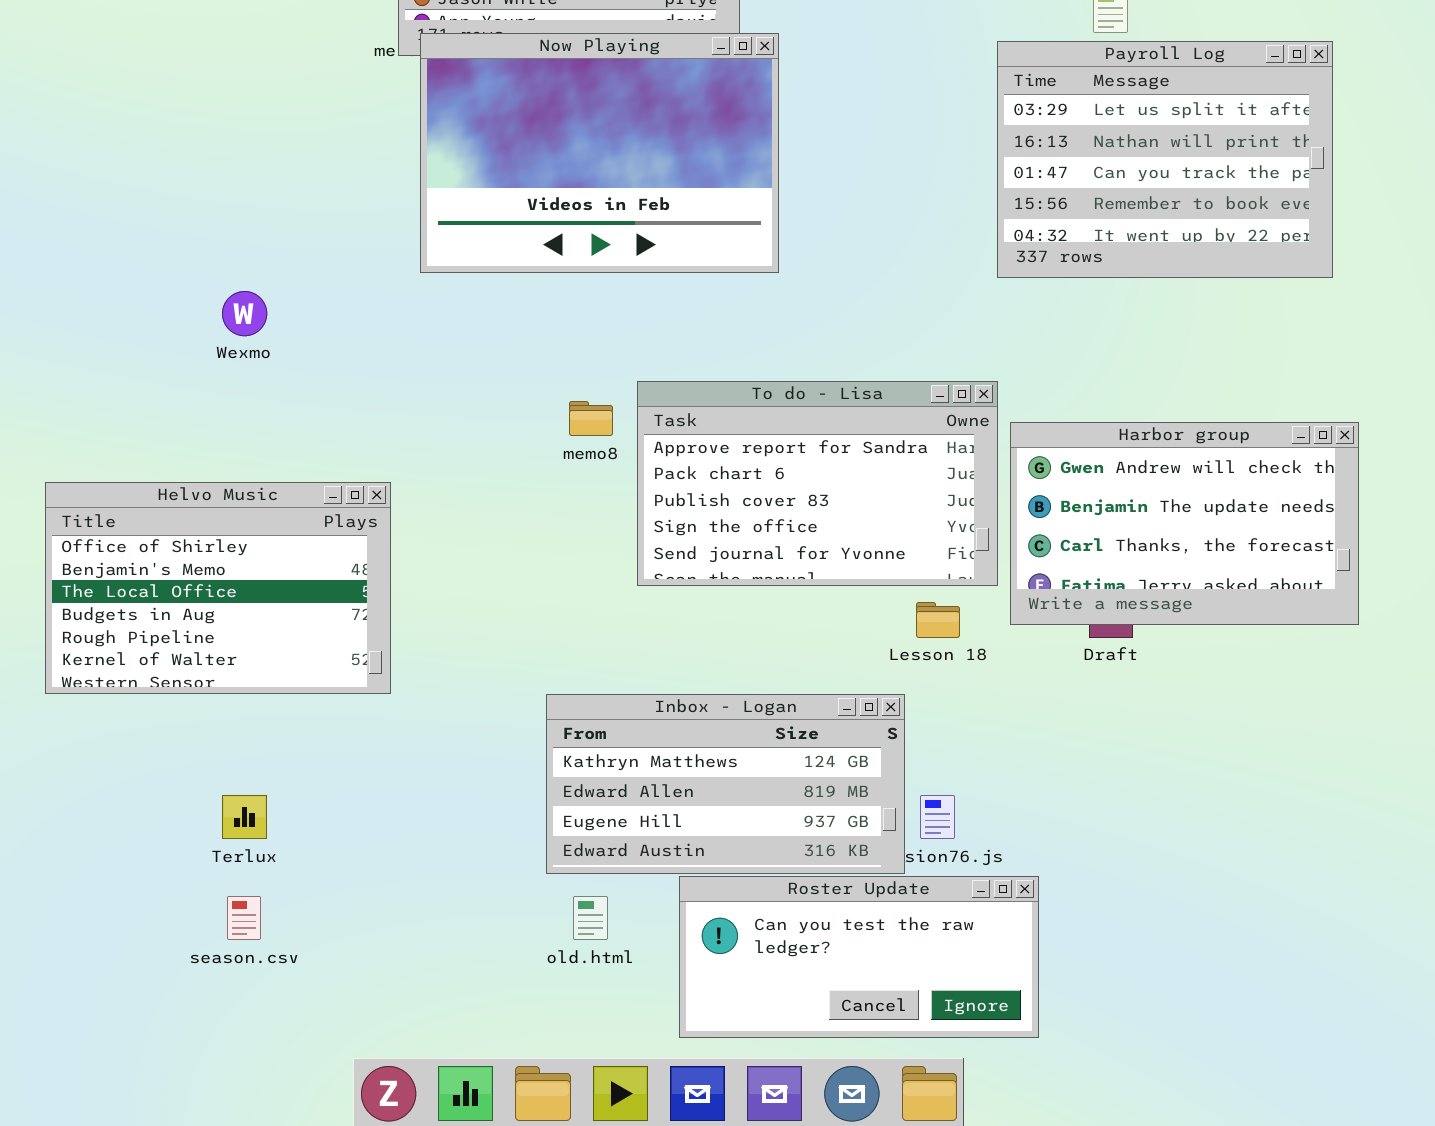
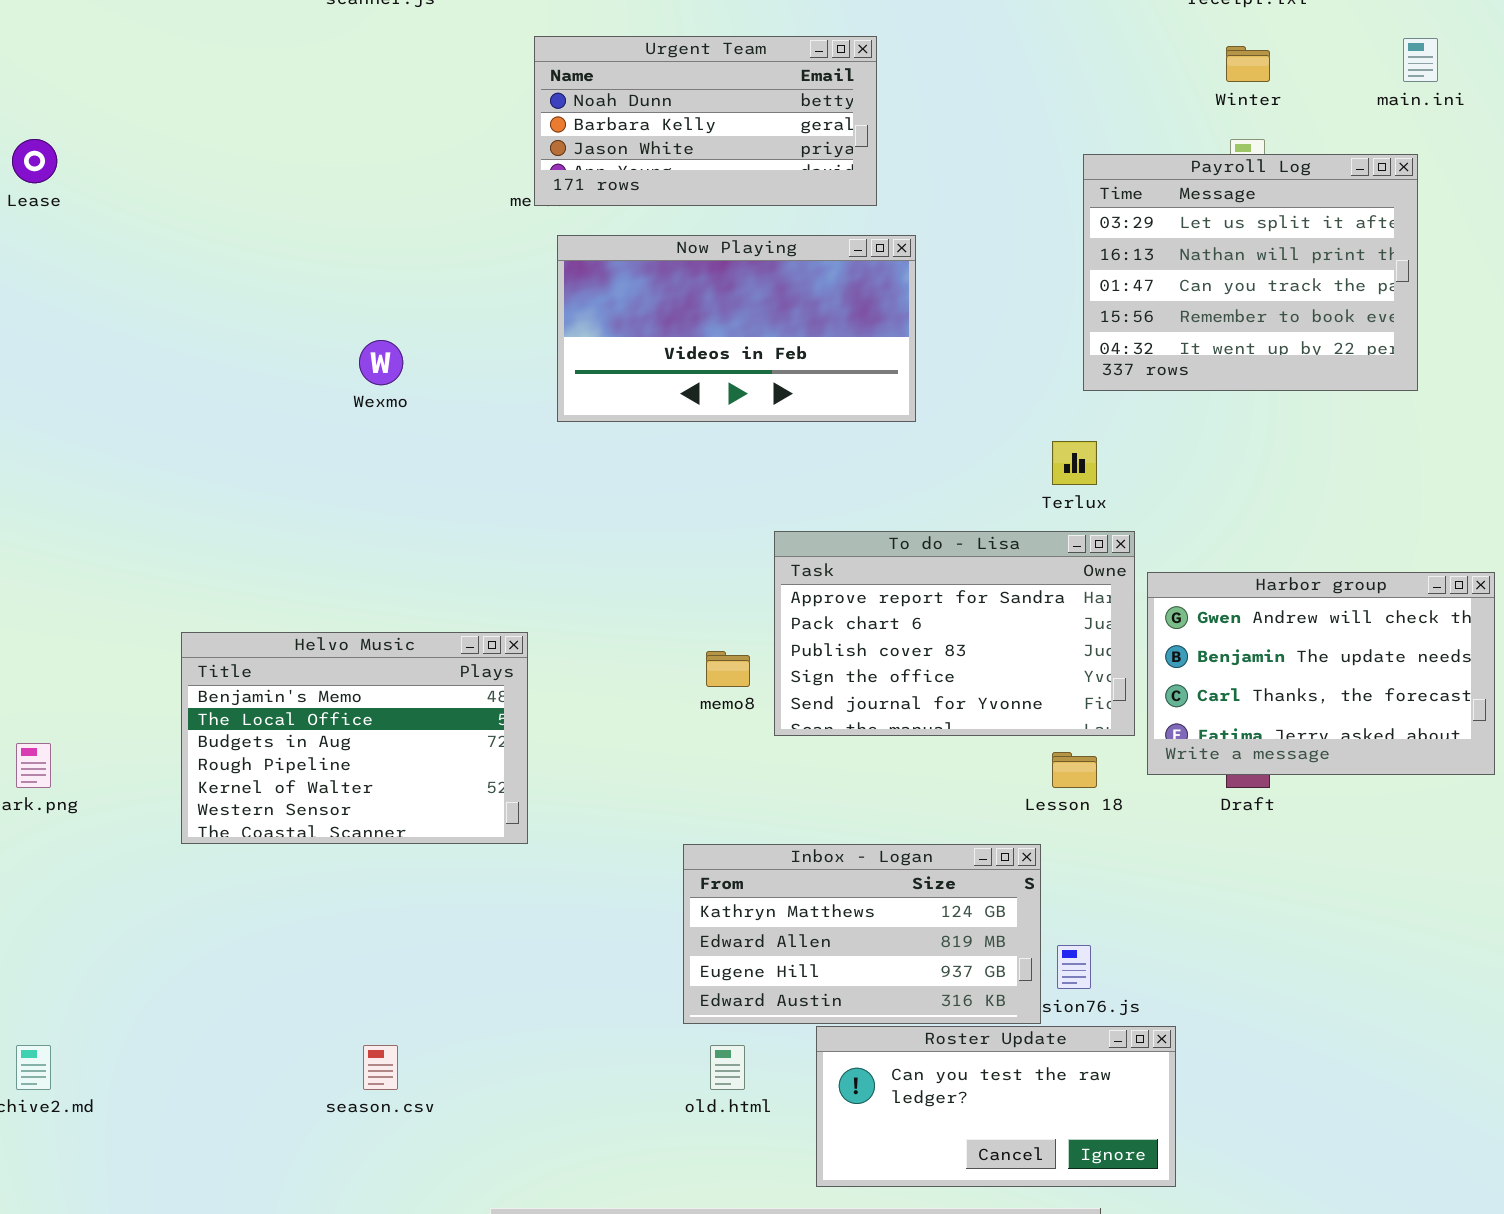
Now Playing: [420,33,779,273] -> [557,235,916,422], resized
Payroll Log: [997,41,1333,278] -> [1083,154,1418,391], moved
Wexmo: [222,291,267,336] -> [359,340,403,385], moved
memo8: [569,401,613,436] -> [706,651,750,687], moved
Helvo Music: [45,482,391,694] -> [181,632,528,844], scrolled down 1 row
Terlux: [222,795,267,839] -> [1052,441,1097,485], moved

